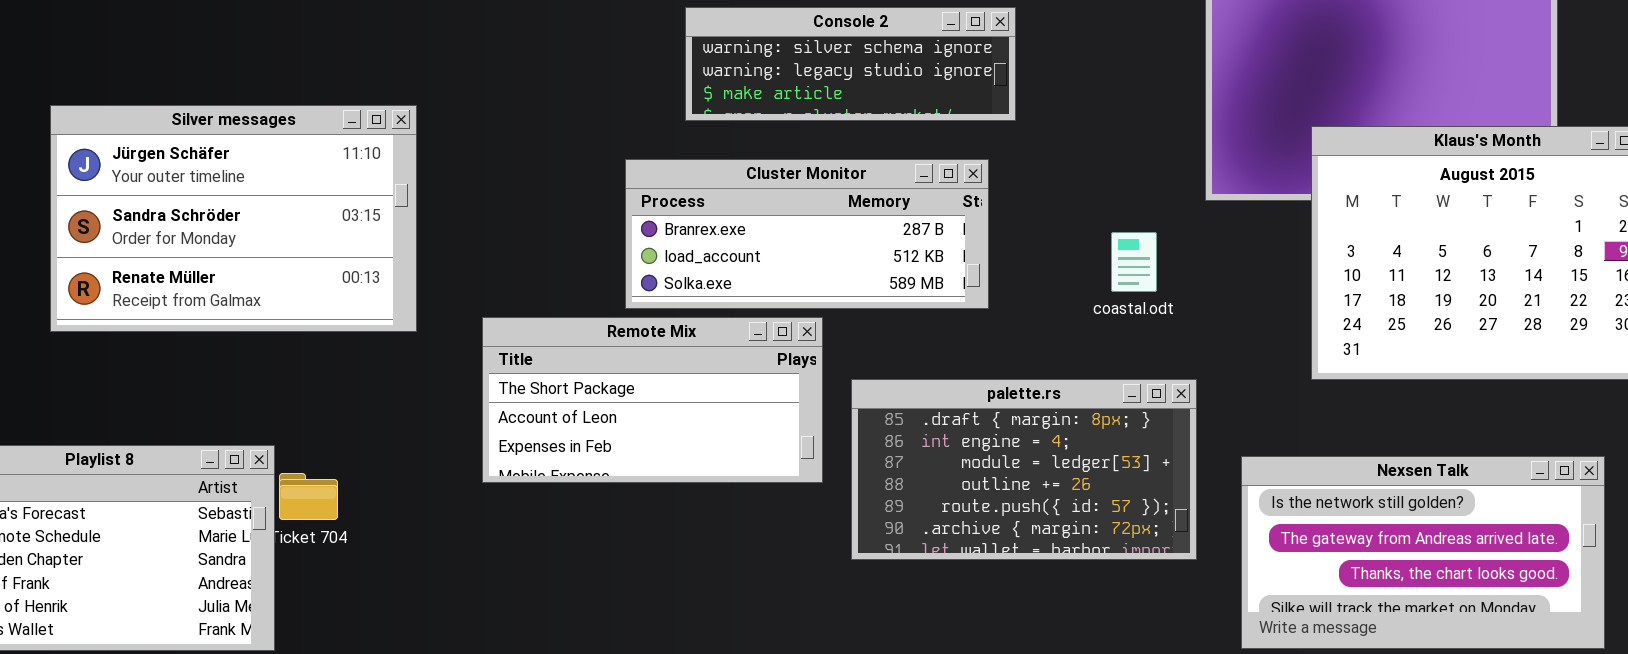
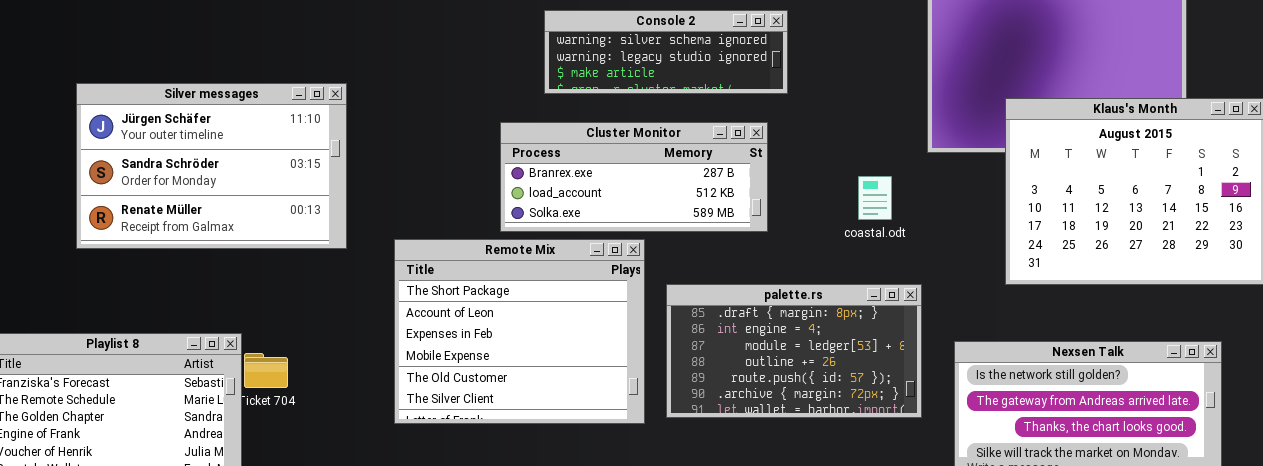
Remote Mix: [482,317,823,483] -> [394,239,645,424], resized

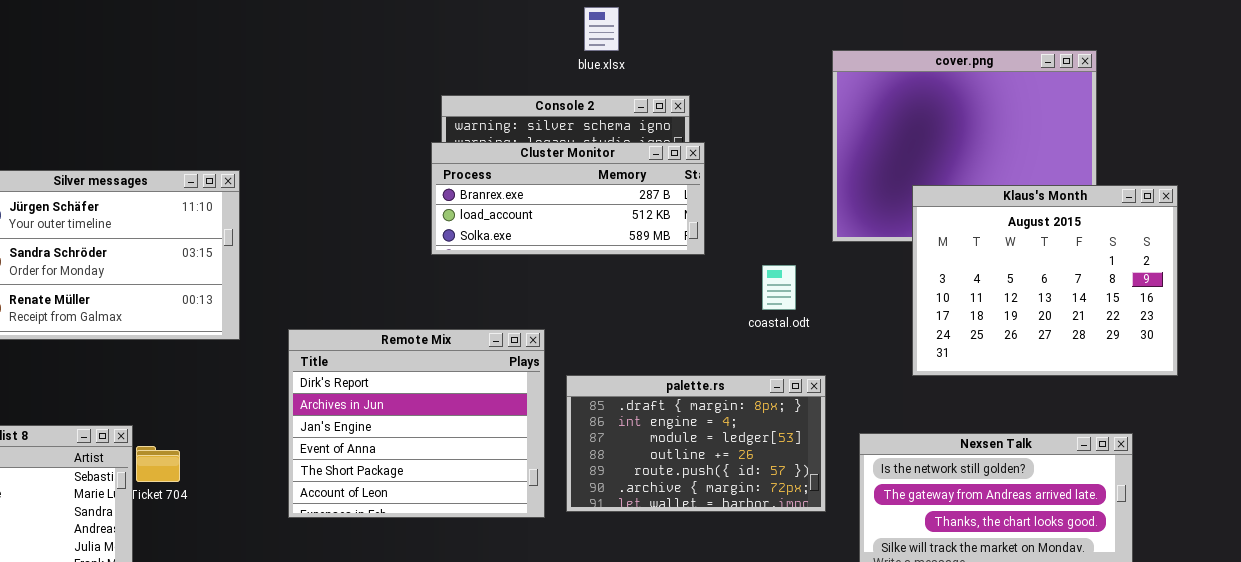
Cluster Monitor: [500,122,768,232] -> [431,142,705,255], moved
Remote Mix: [394,239,645,424] -> [288,329,545,518], scrolled up 4 rows

